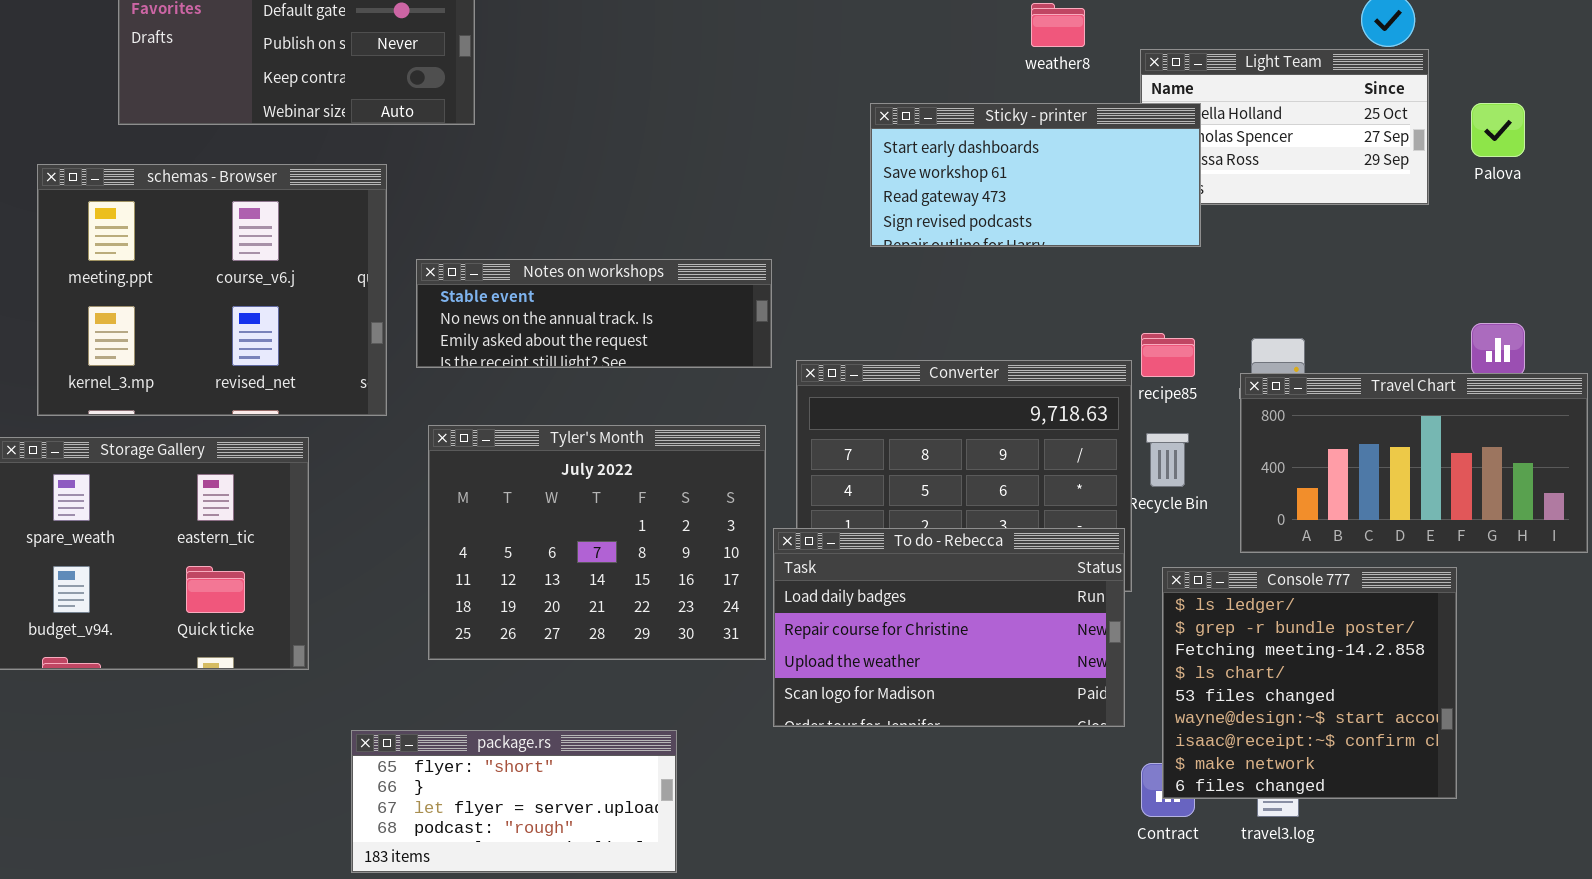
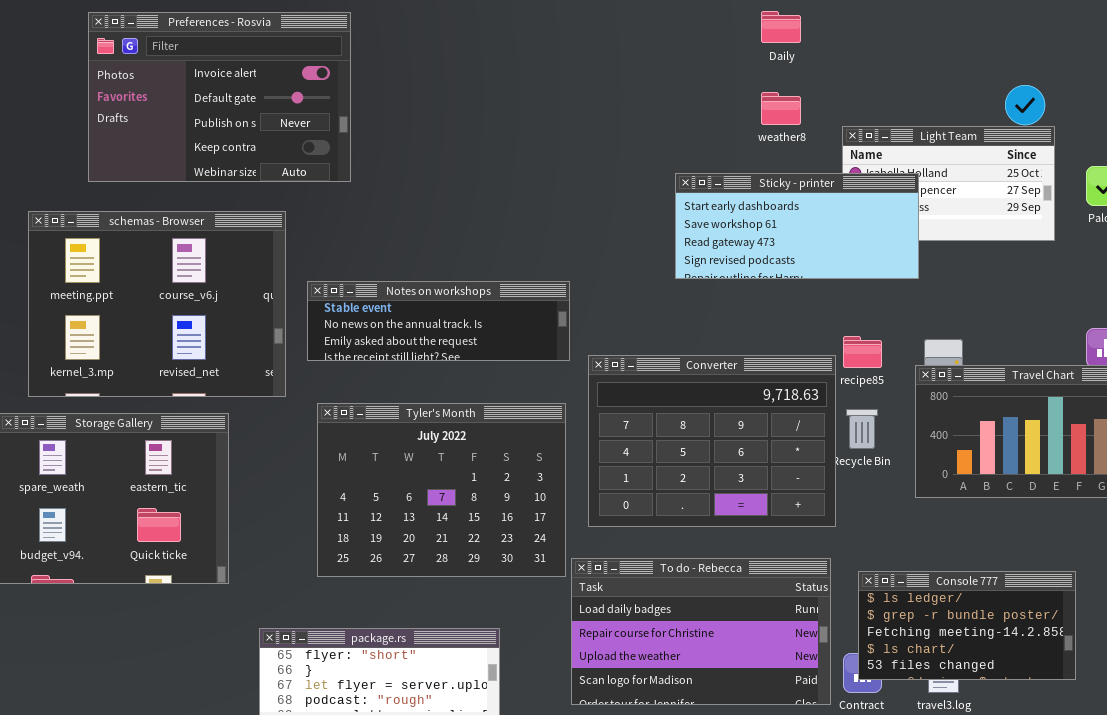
Sticky - printer: [870,103,1201,247] -> [675,173,919,279], moved
To do - Rebecca: [773,528,1125,727] -> [571,558,831,705], moved
Console 777: [1162,567,1457,799] -> [858,571,1076,680], resized

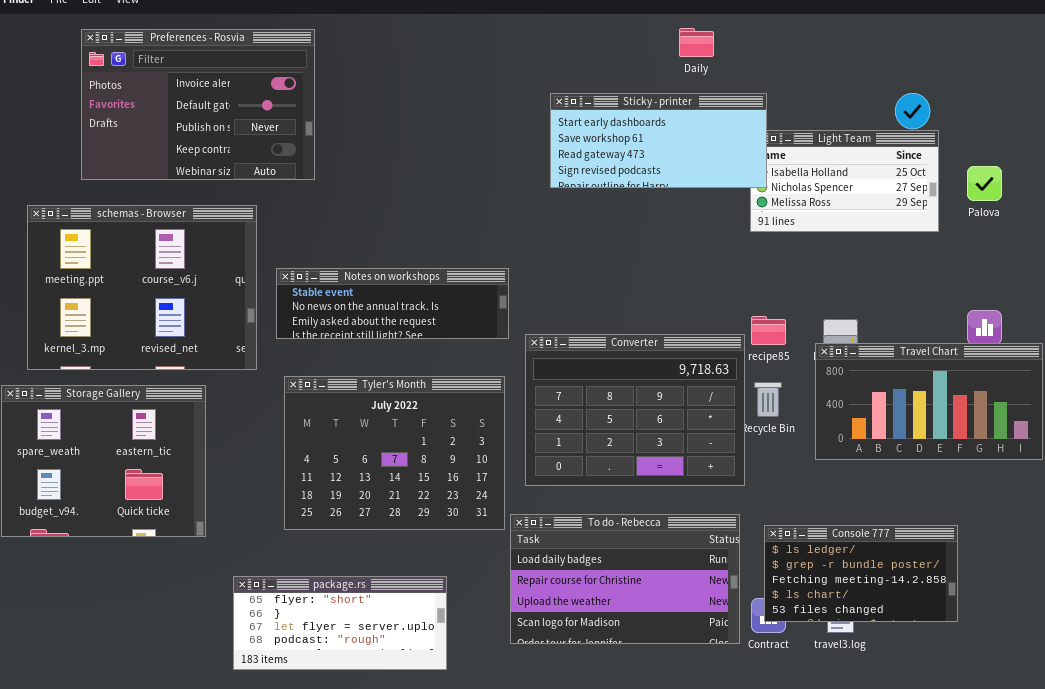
Sticky - printer: [675,173,919,279] -> [550,93,767,188], moved

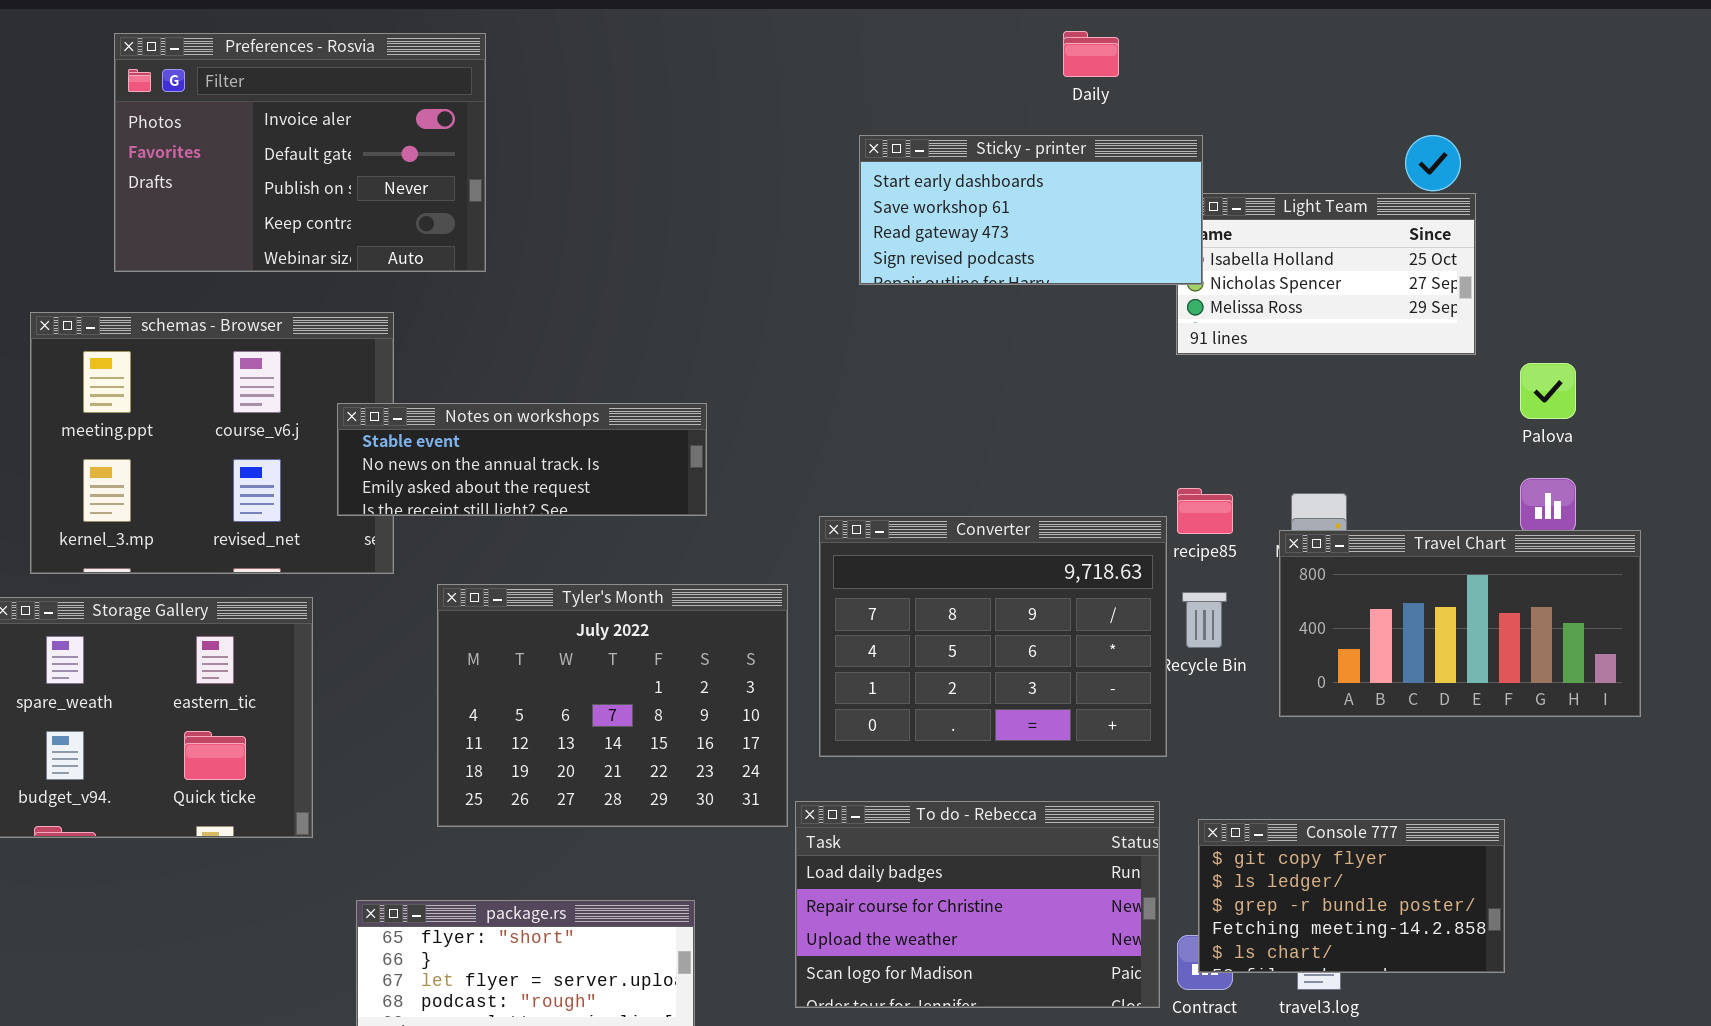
Palova: [967,166,1002,201] -> [1520,363,1576,419], moved
Notes on workshops: [276,268,509,339] -> [337,403,707,516], moved
Console 777: [764,525,958,622] -> [1198,819,1505,973], scrolled up 1 row

